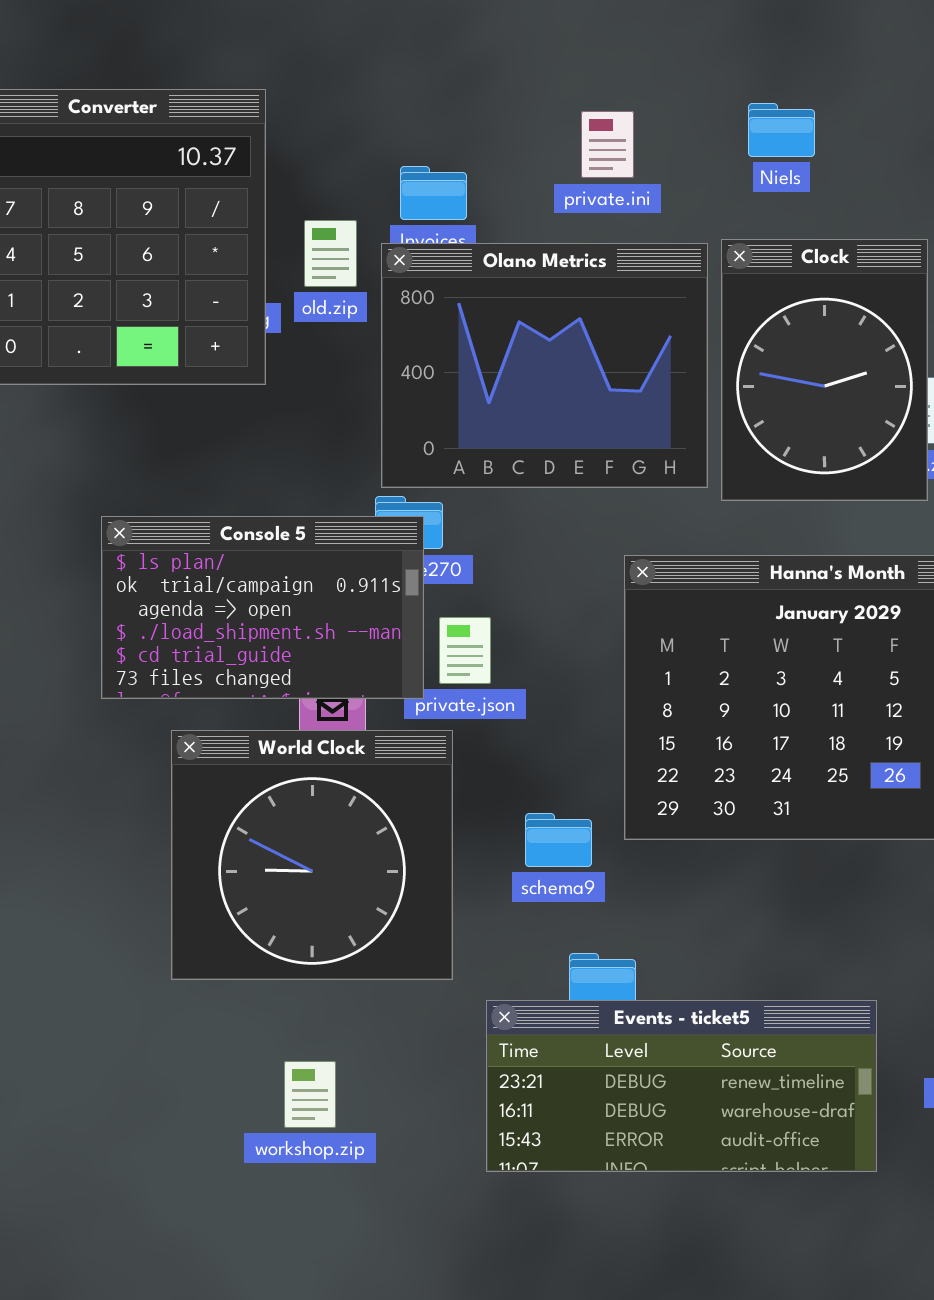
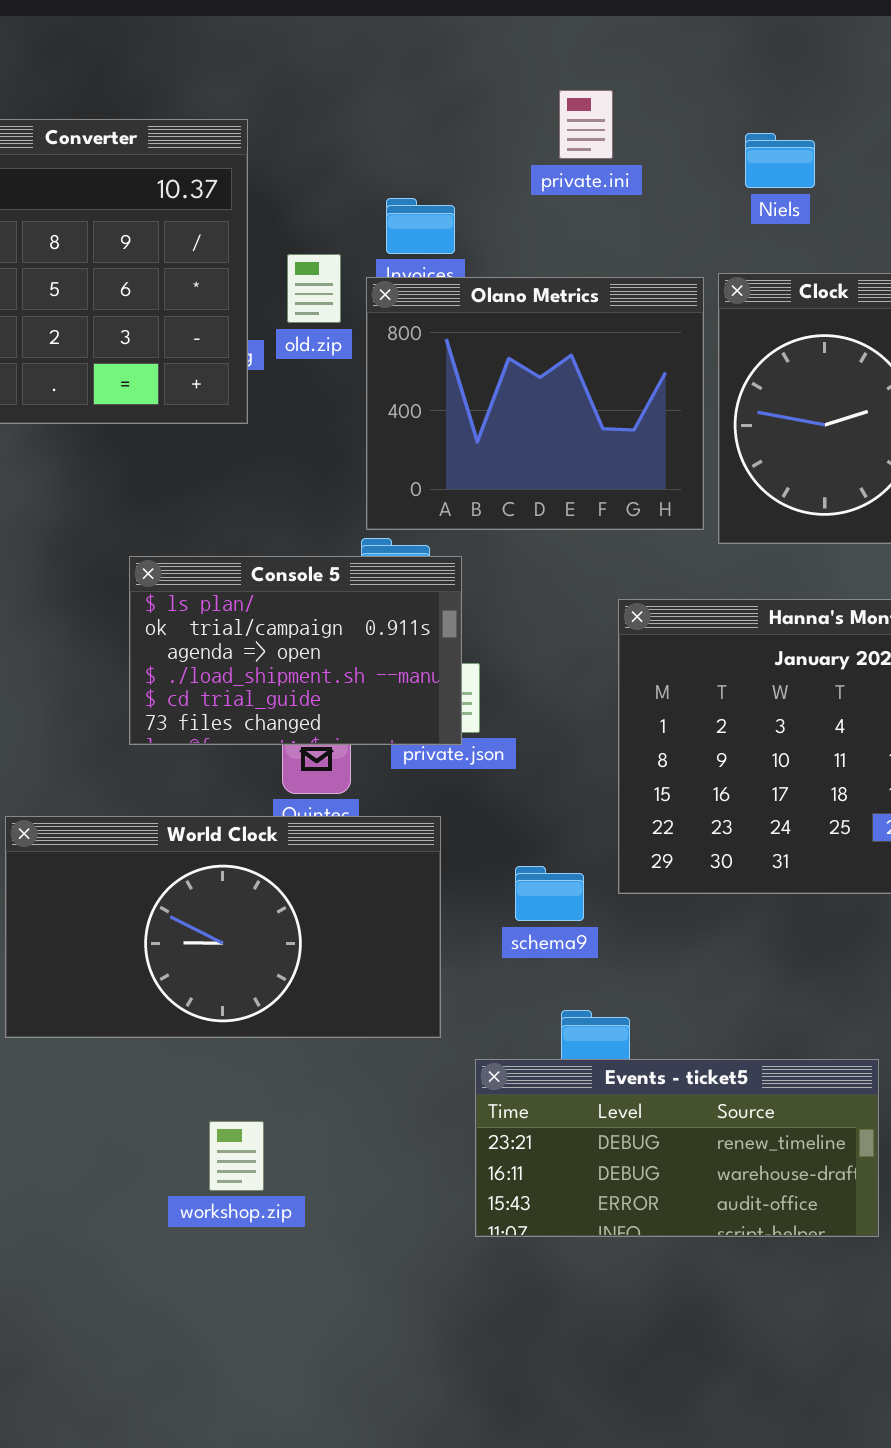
private.ini: [581,111,634,178] -> [559,90,613,159], moved
Console 5: [101,516,424,699] -> [129,556,462,745], moved
World Clock: [171,730,453,980] -> [5,816,441,1038], resized
workshop.zip: [284,1061,336,1128] -> [209,1121,264,1191], moved

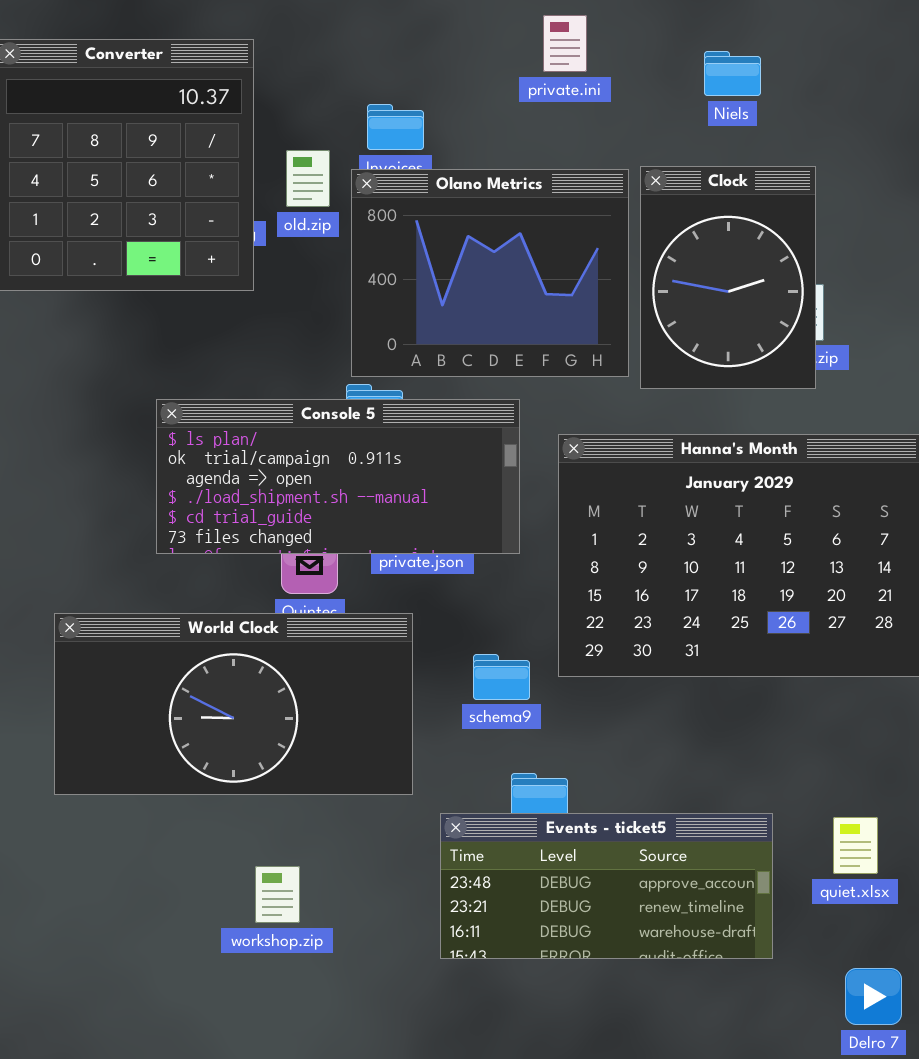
private.ini: [559,90,613,159] -> [543,15,587,72], moved
Niels: [745,133,815,188] -> [704,51,761,96], moved
Console 5: [129,556,462,745] -> [156,399,520,554], resized
Events - ticket5: [475,1059,879,1237] -> [440,813,773,959], scrolled up 1 row
workshop.zip: [209,1121,264,1191] -> [255,866,300,923], moved

